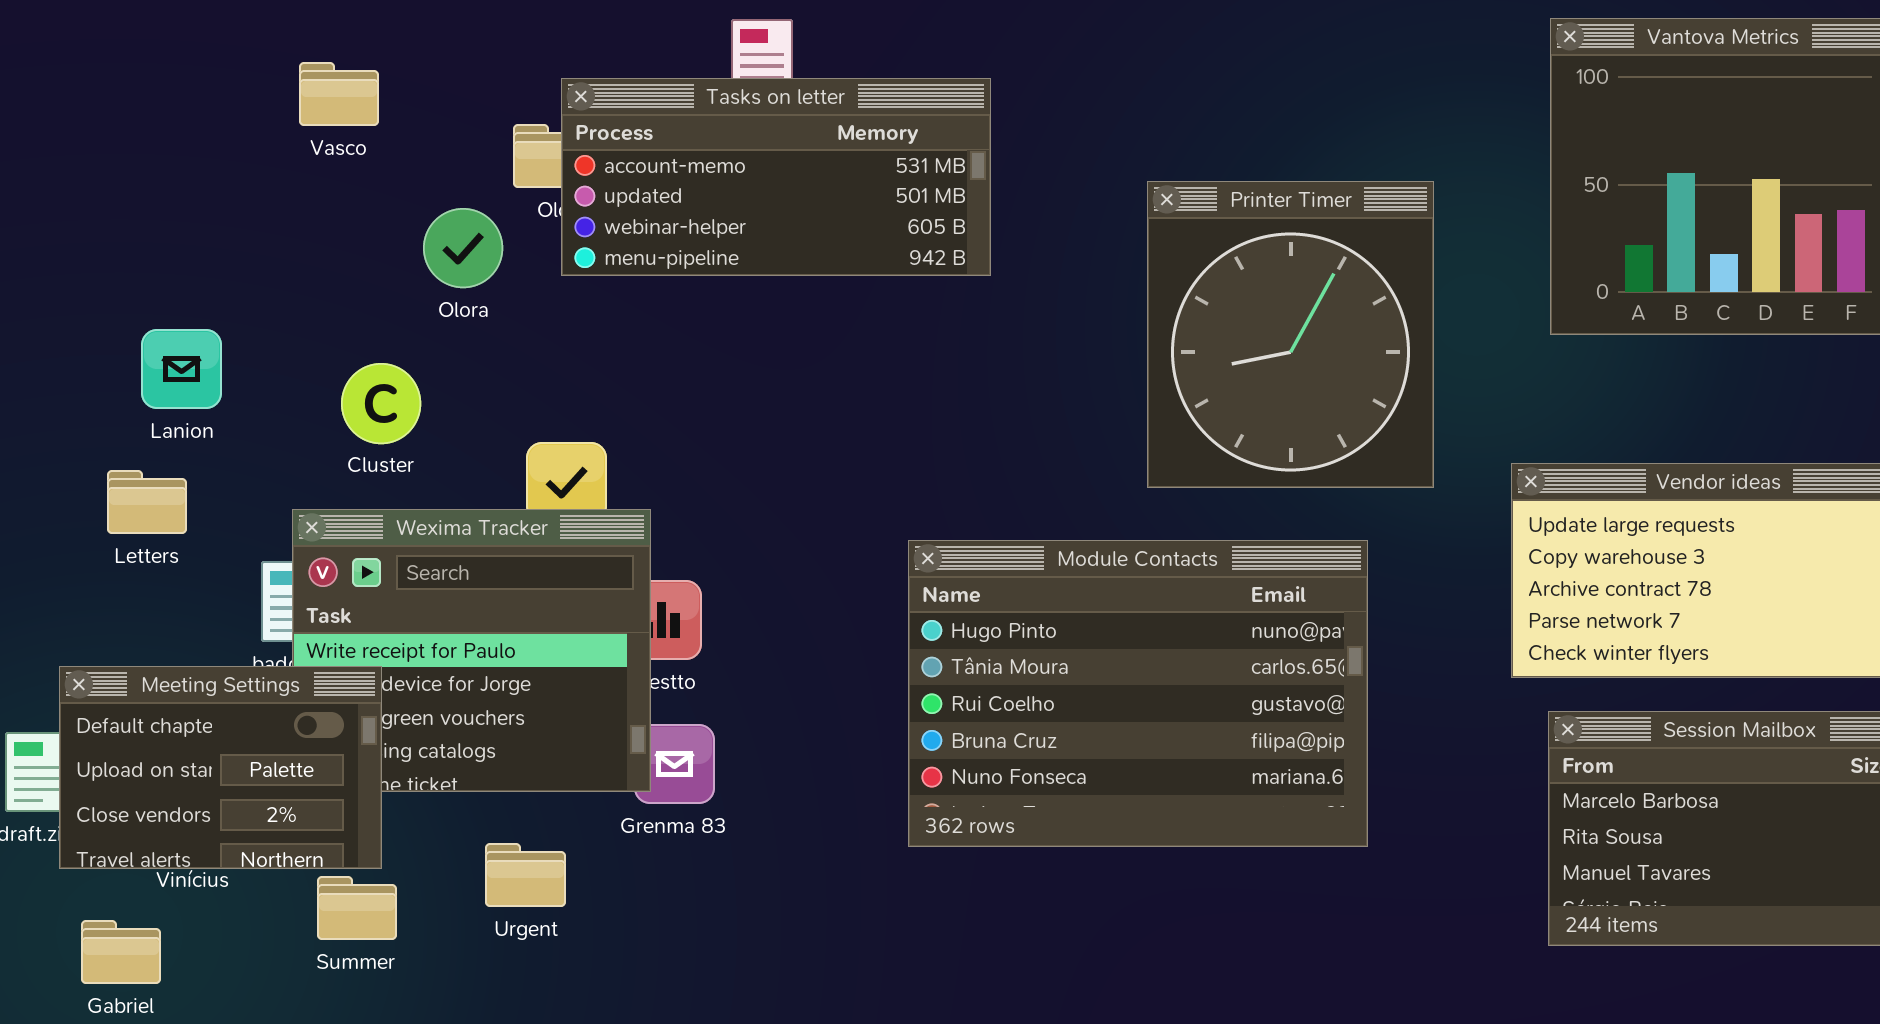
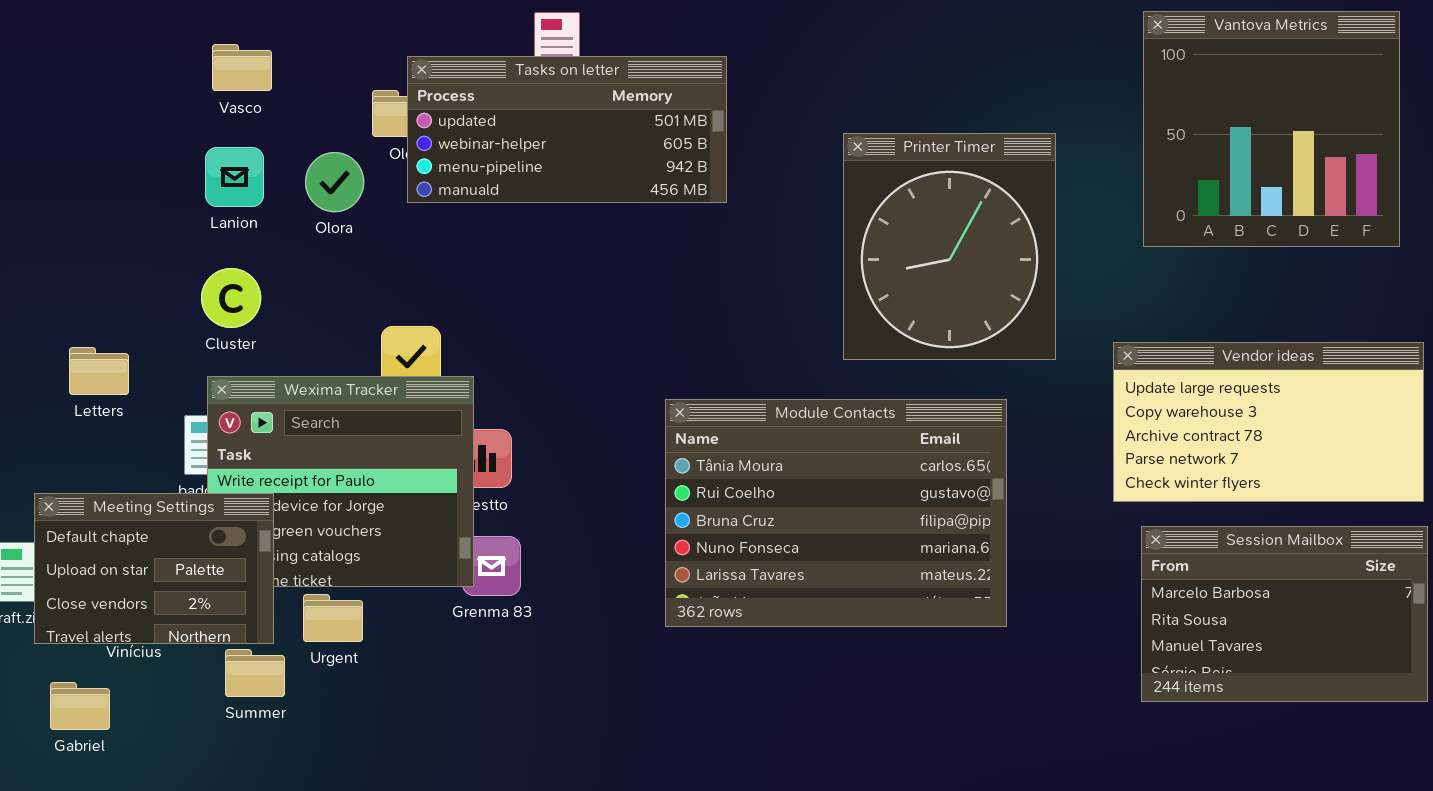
Tasks on letter: [561,78,991,276] -> [407,56,727,203], scrolled down 1 row
Lanion: [141,329,222,409] -> [205,147,264,207], moved
Cluster: [341,363,421,444] -> [201,268,261,328], moved
Module Contacts: [908,540,1368,847] -> [665,399,1007,627], scrolled down 1 row
Urgent: [485,843,566,907] -> [303,594,363,642], moved

